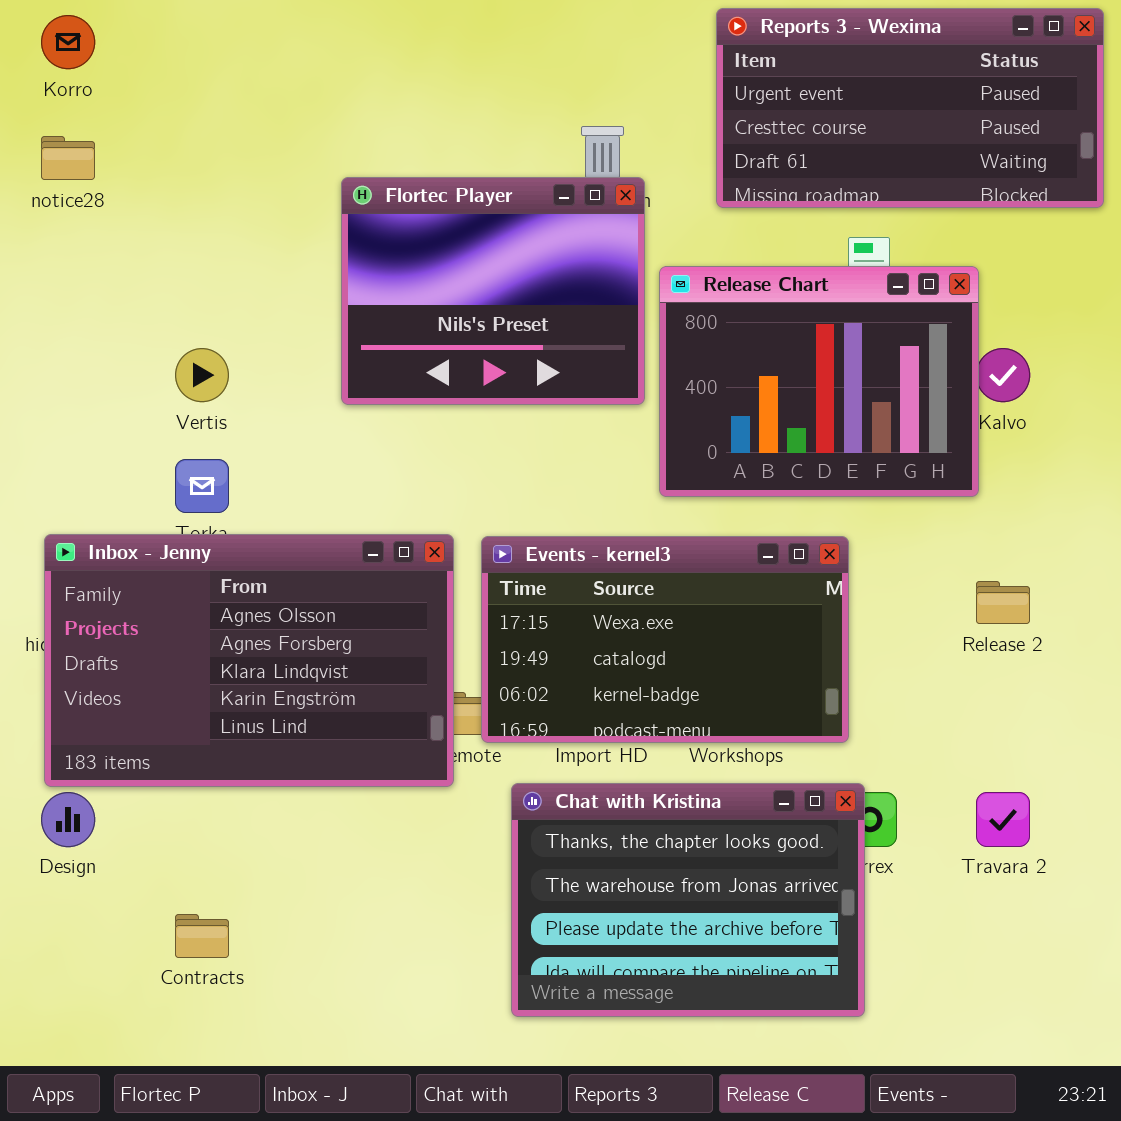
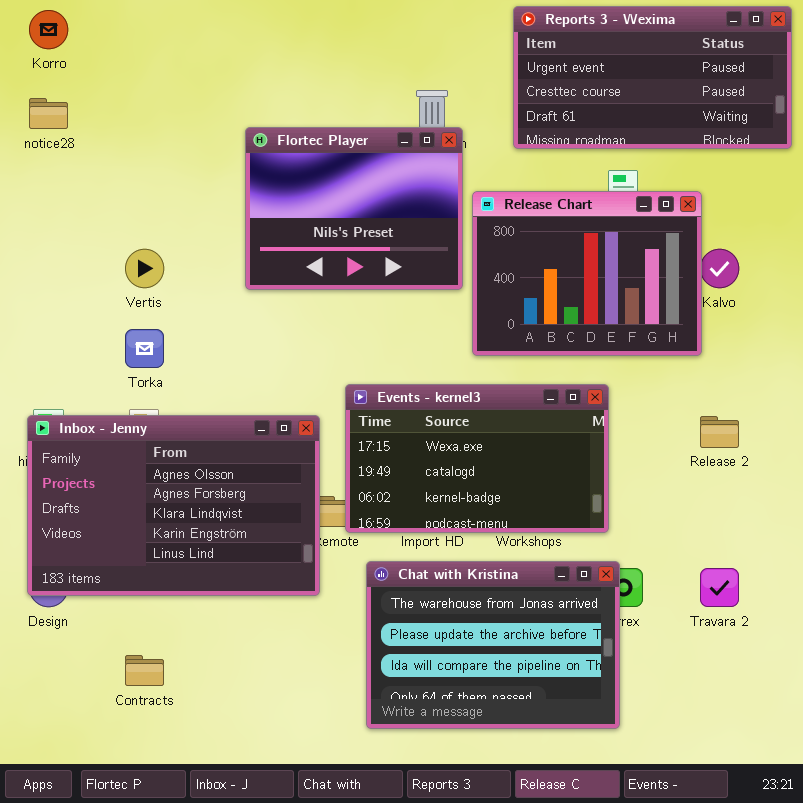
Inbox - Jenny: [44,534,454,787] -> [27,415,320,596], moved
Chat with Kristina: [511,783,865,1017] -> [366,561,620,729], scrolled down 1 row

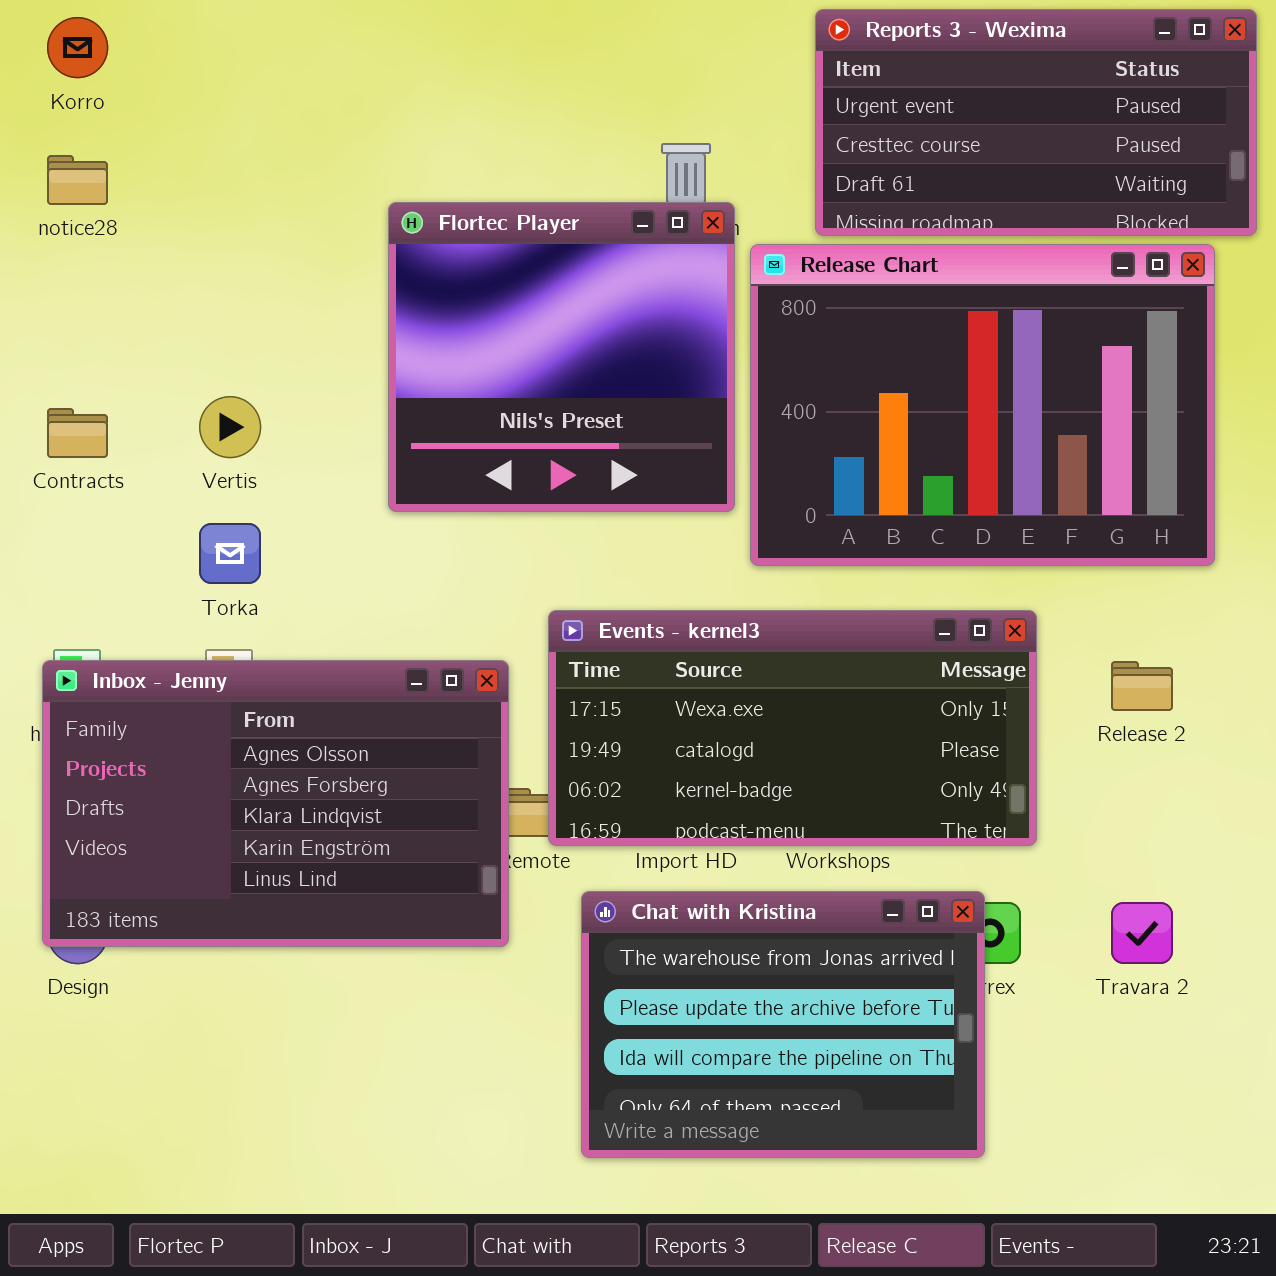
Flortec Player: [245,127,463,290] -> [388,202,735,512], resized
Release Chart: [472,191,702,356] -> [750,244,1215,566], resized
Events - kernel3: [345,384,609,533] -> [548,610,1037,846], resized
Contracts: [125,655,164,686] -> [47,408,108,458], moved

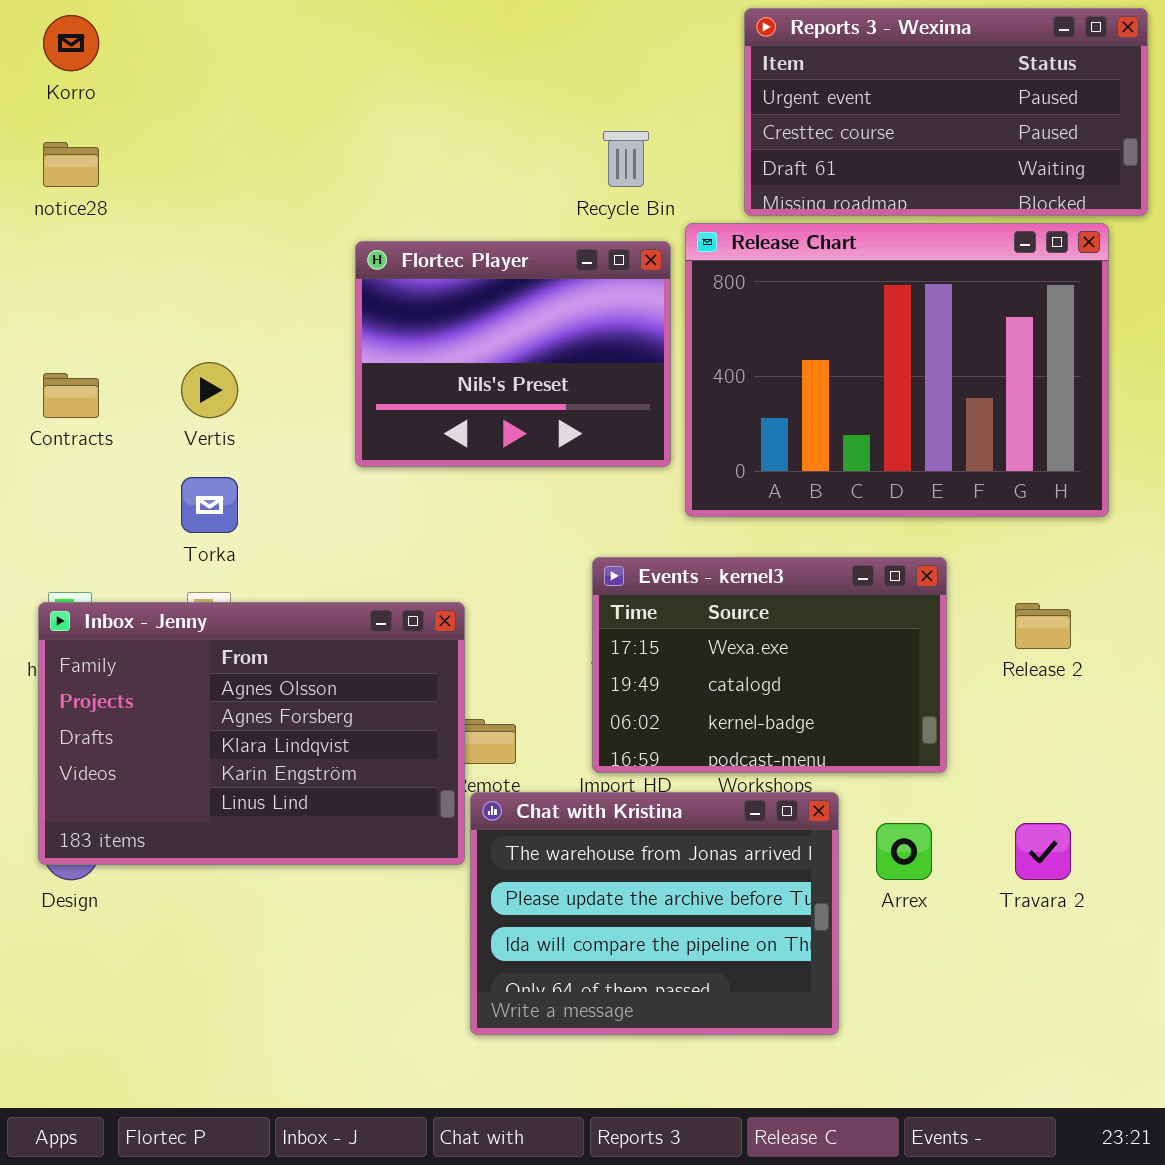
Flortec Player: [388,202,735,512] -> [355,241,671,467], resized
Events - kernel3: [548,610,1037,846] -> [592,557,947,773], resized
Chat with Kristina: [581,891,985,1158] -> [470,792,839,1035], moved

